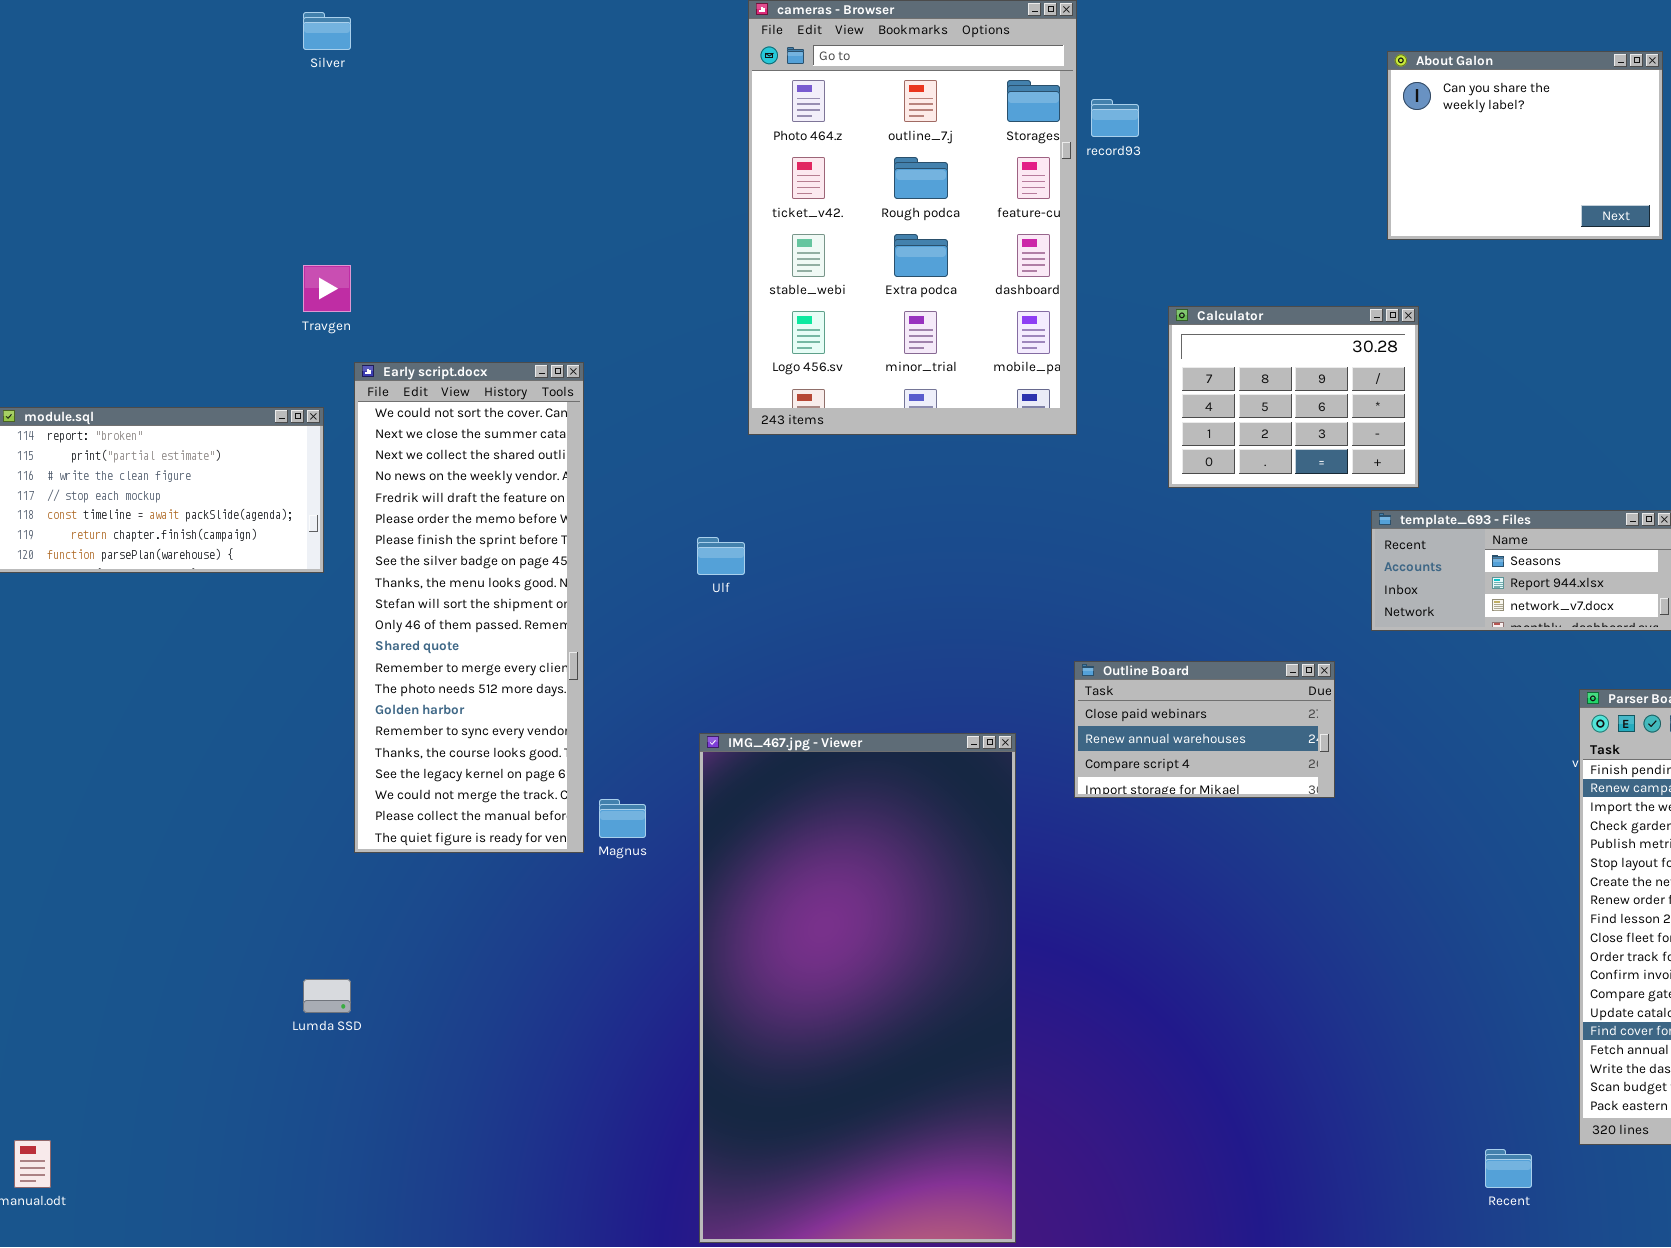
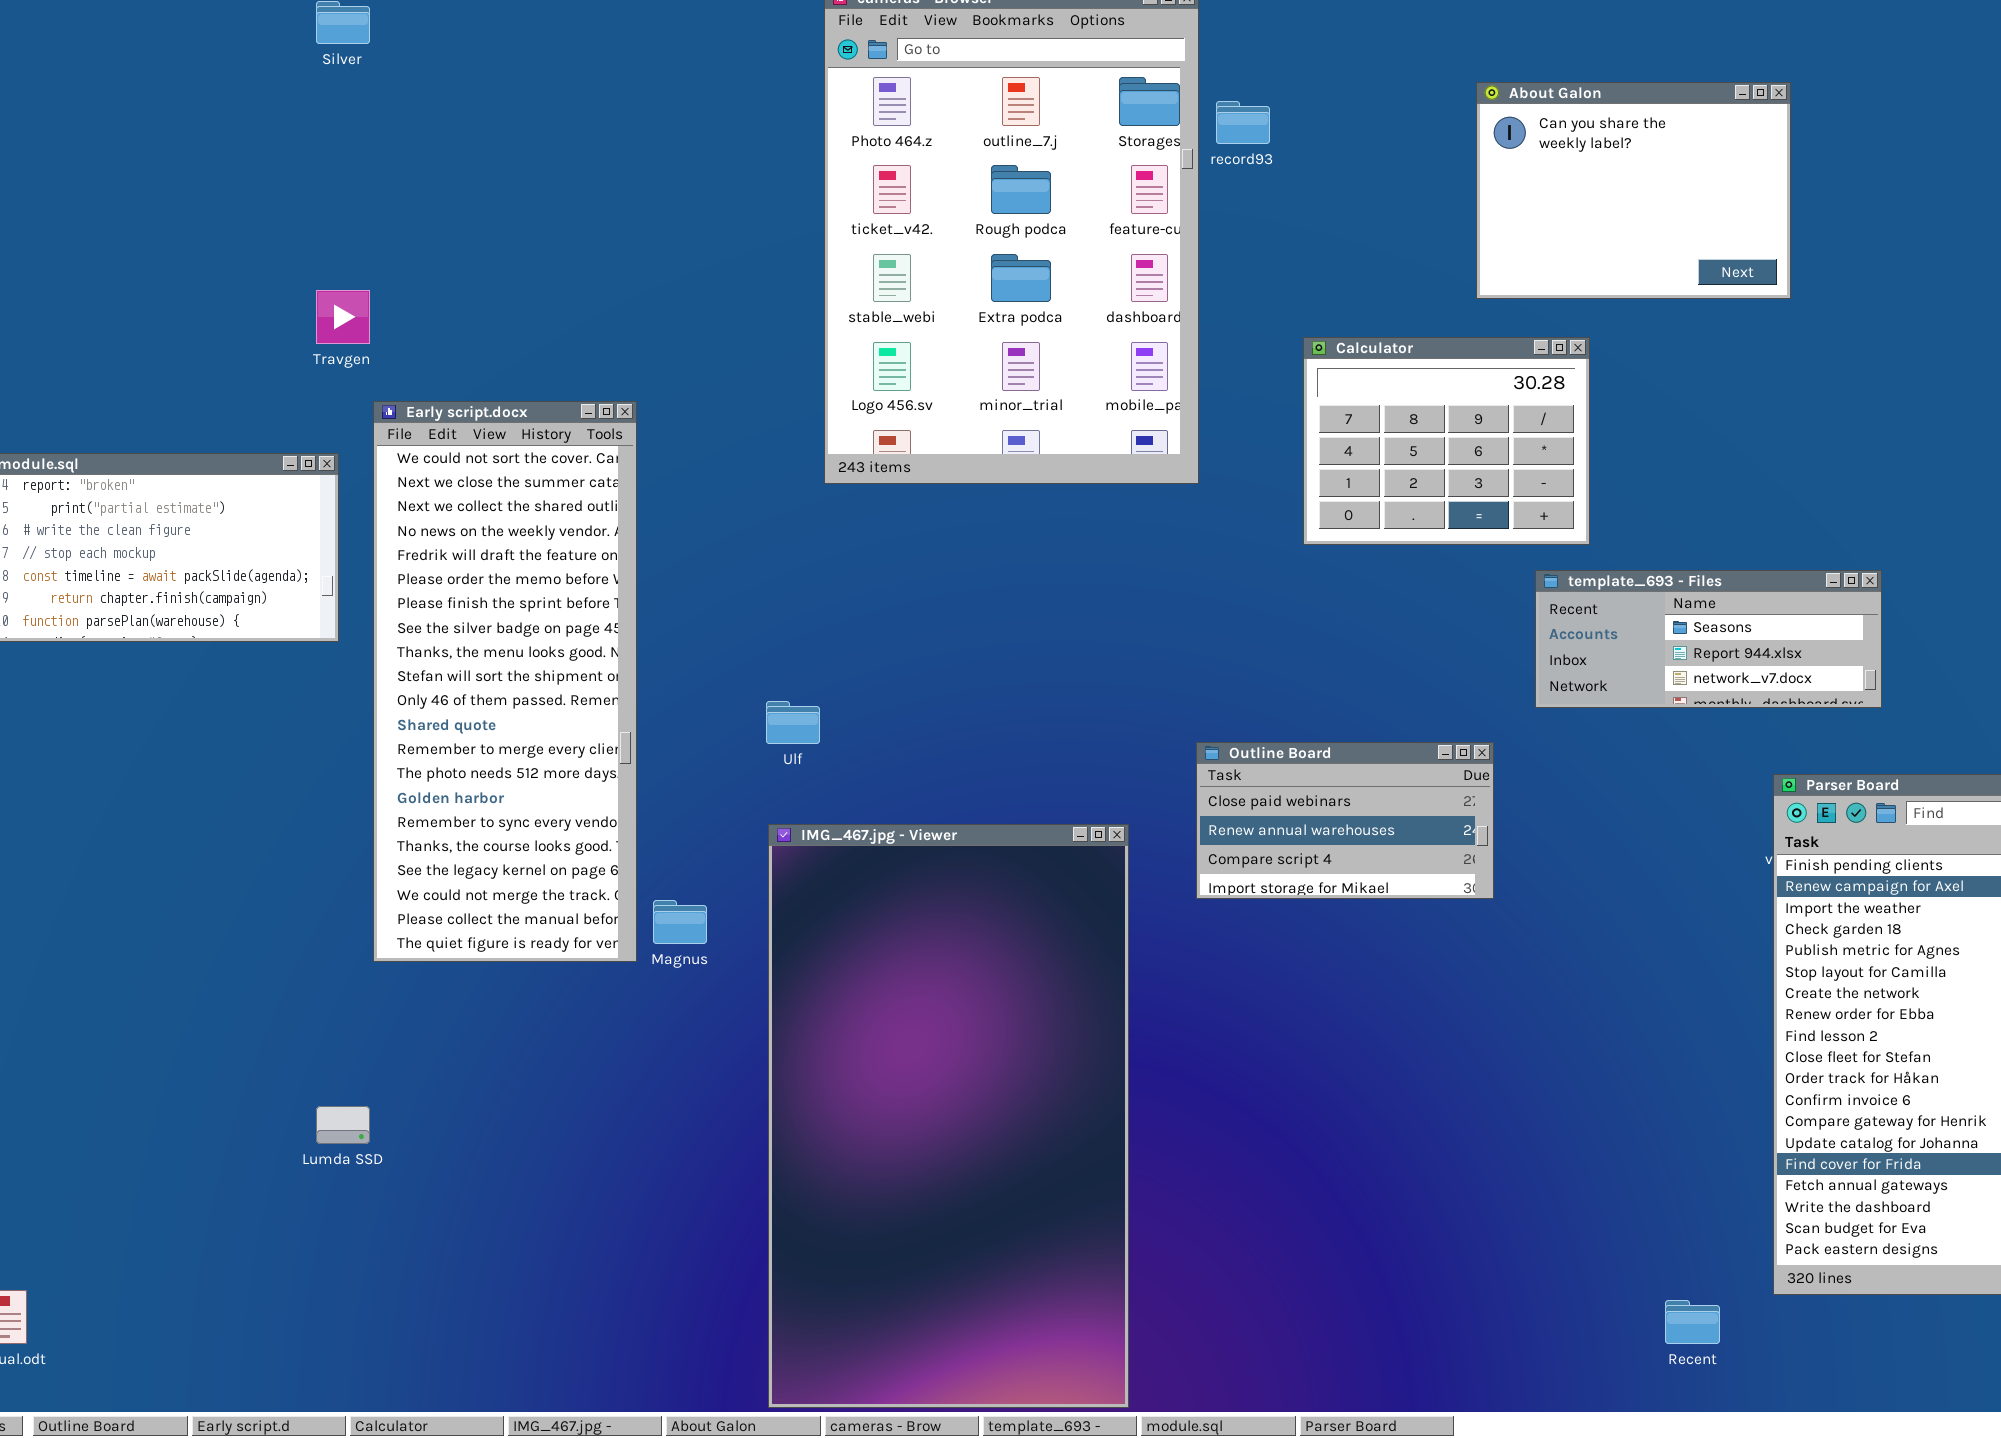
About Galon: [1387,51,1663,240] -> [1476,82,1791,299], moved
Ulf: [697,537,745,575] -> [766,701,820,744], moved

